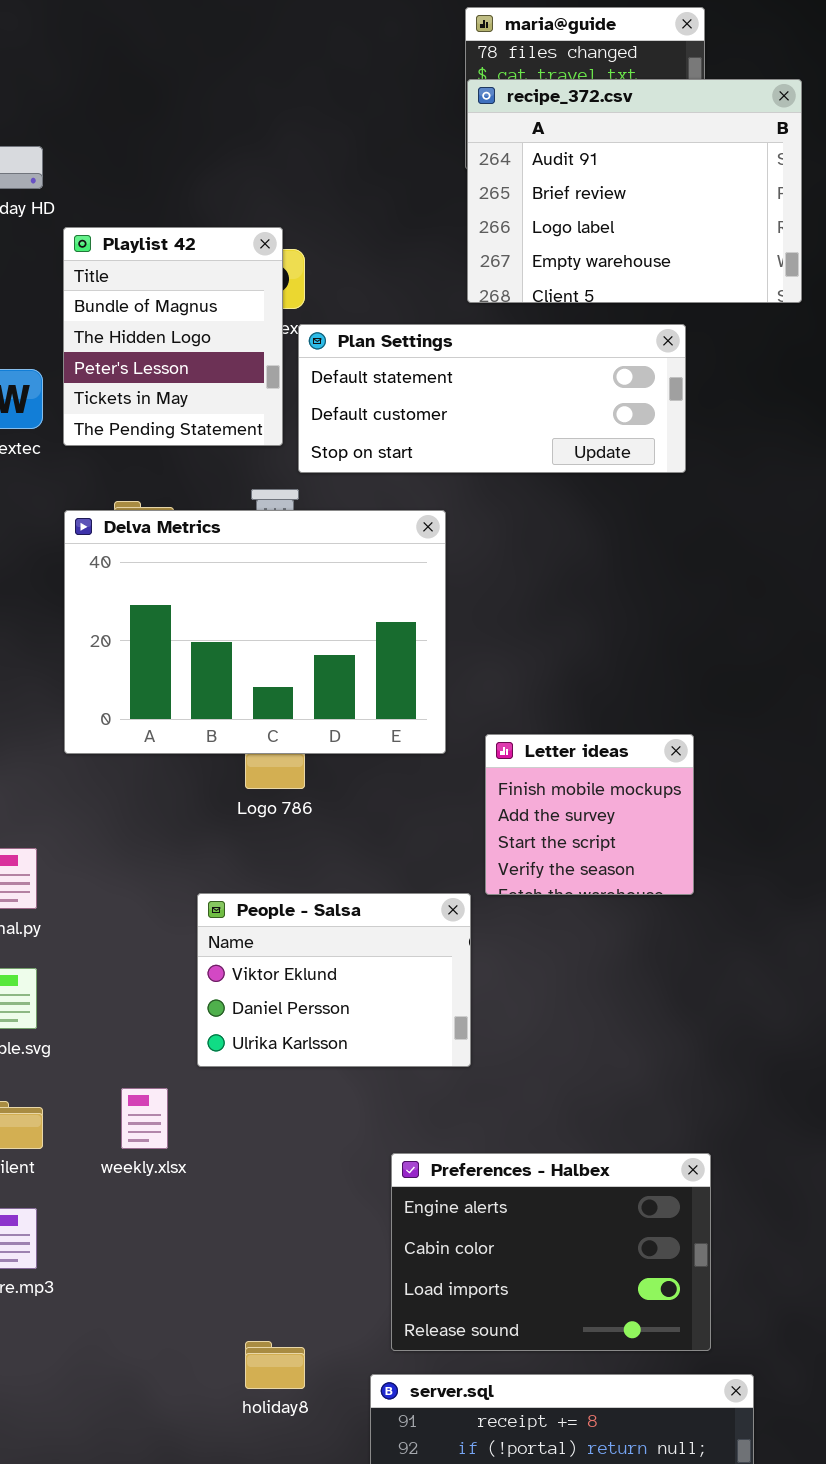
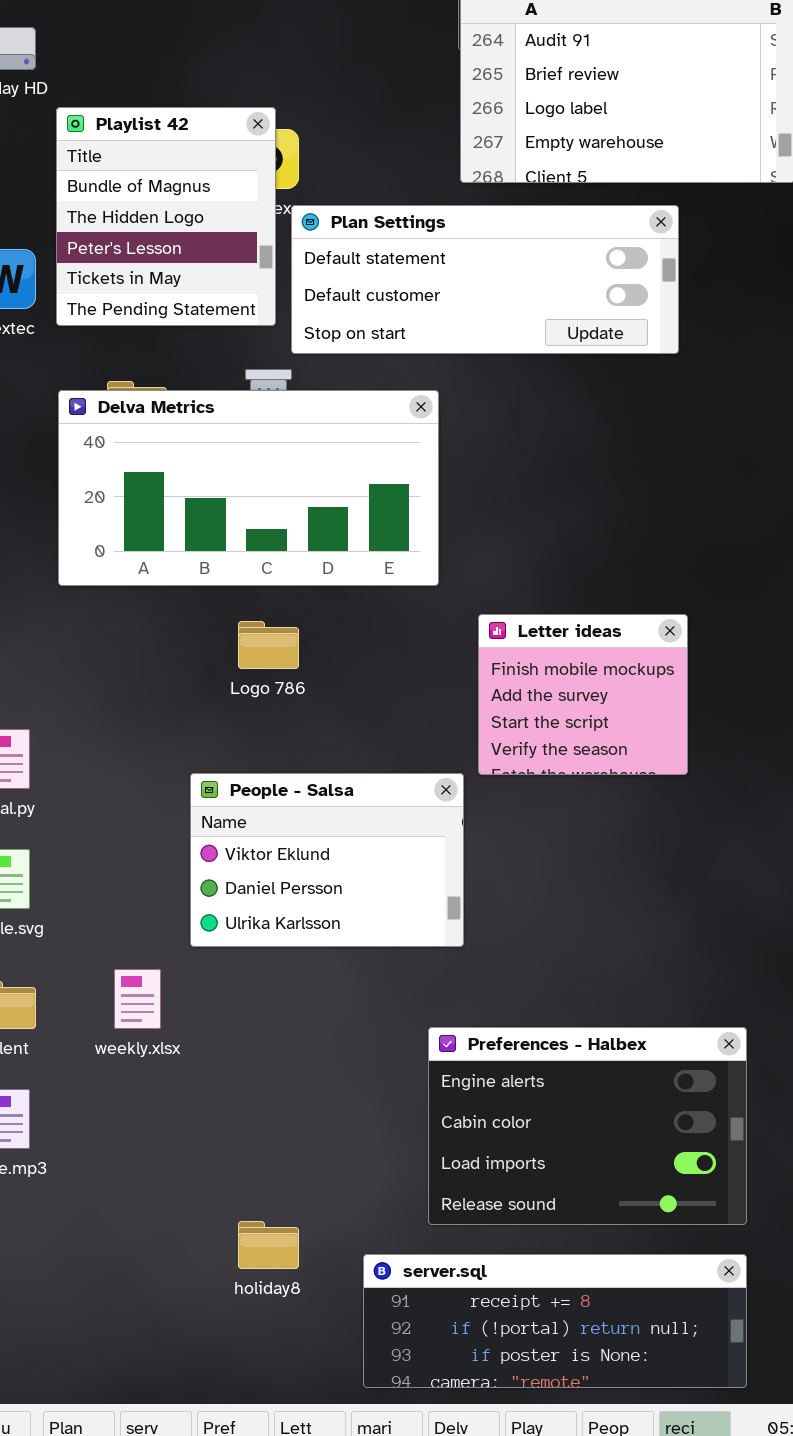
Delva Metrics: [64,510,446,754] -> [58,390,439,586], resized
Preferences - Halbex: [391,1153,711,1351] -> [428,1027,747,1225], moved

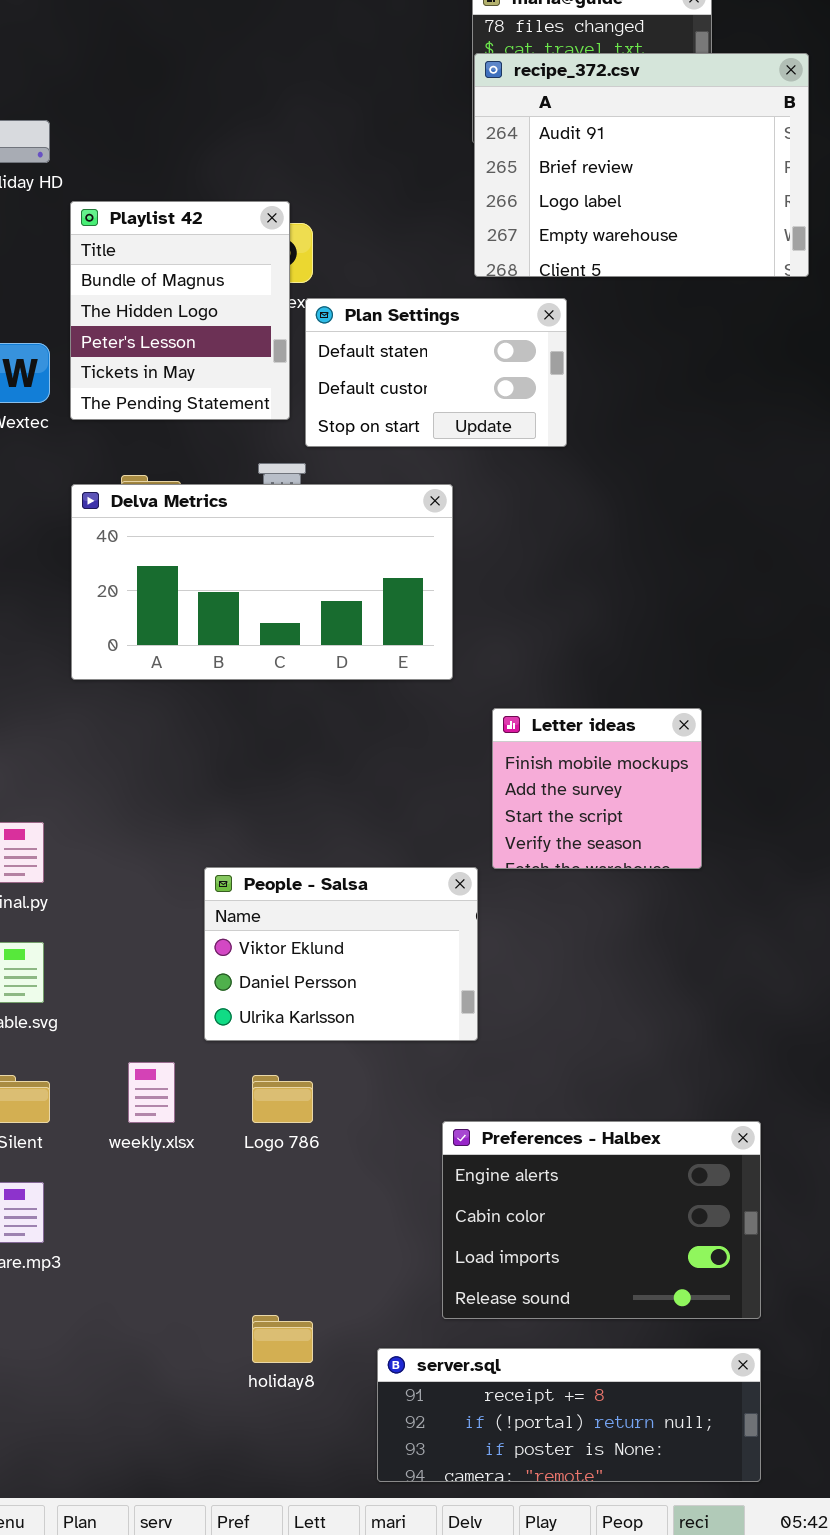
Plan Settings: [291,205,679,354] -> [305,298,567,447], resized
Logo 786: [238,621,299,669] -> [252,1075,313,1123], moved

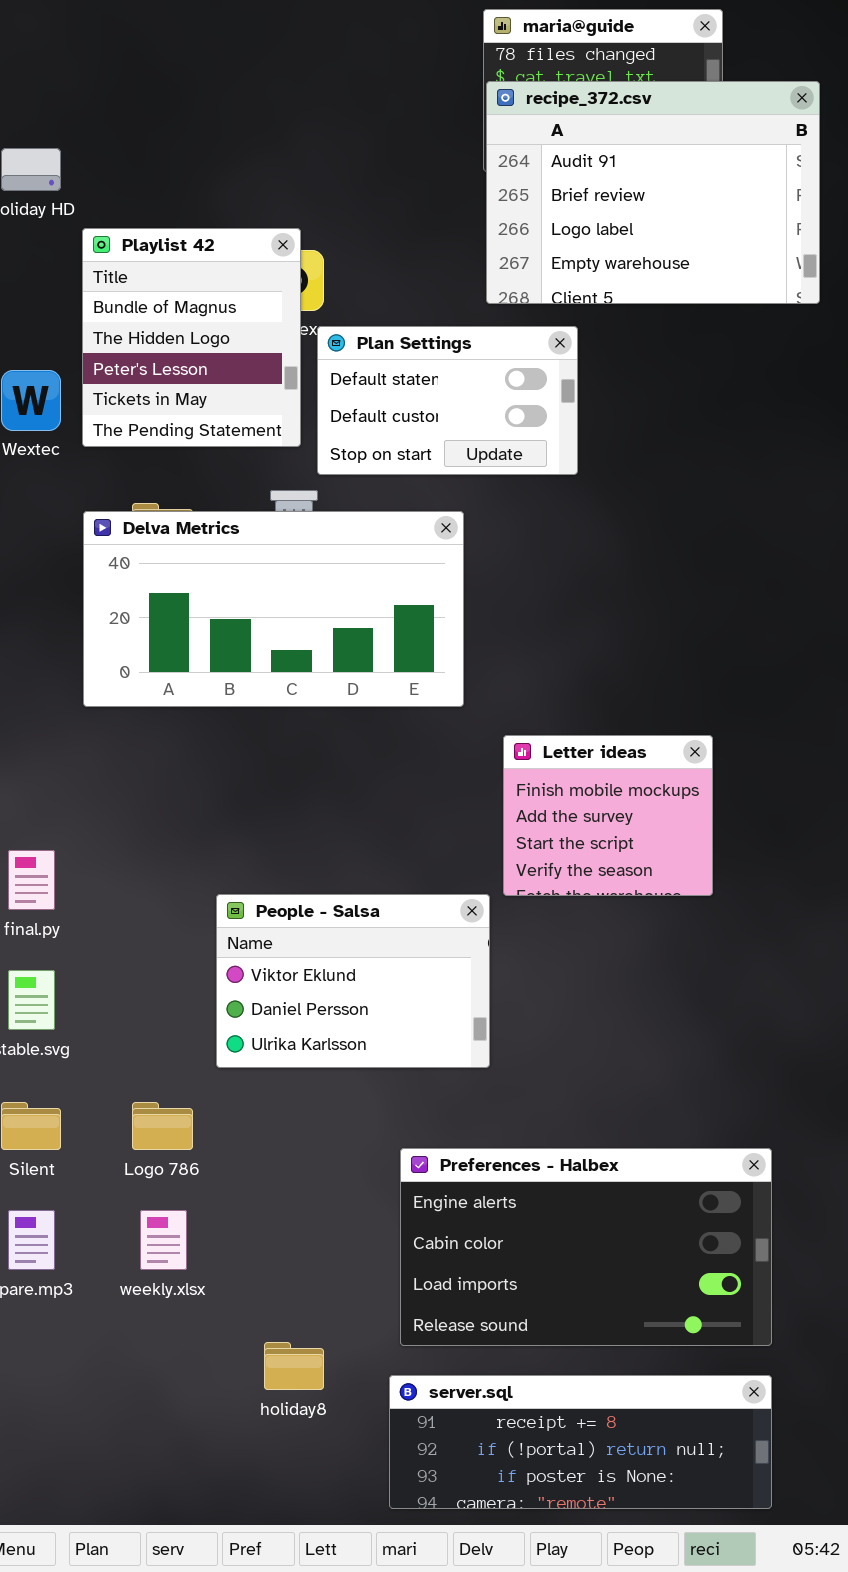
weekly.xlsx: [128,1062,175,1123] -> [140,1210,187,1270], moved
Logo 786: [252,1075,313,1123] -> [132,1102,193,1150], moved
Preferences - Halbex: [442,1121,761,1319] -> [400,1148,772,1346], resized

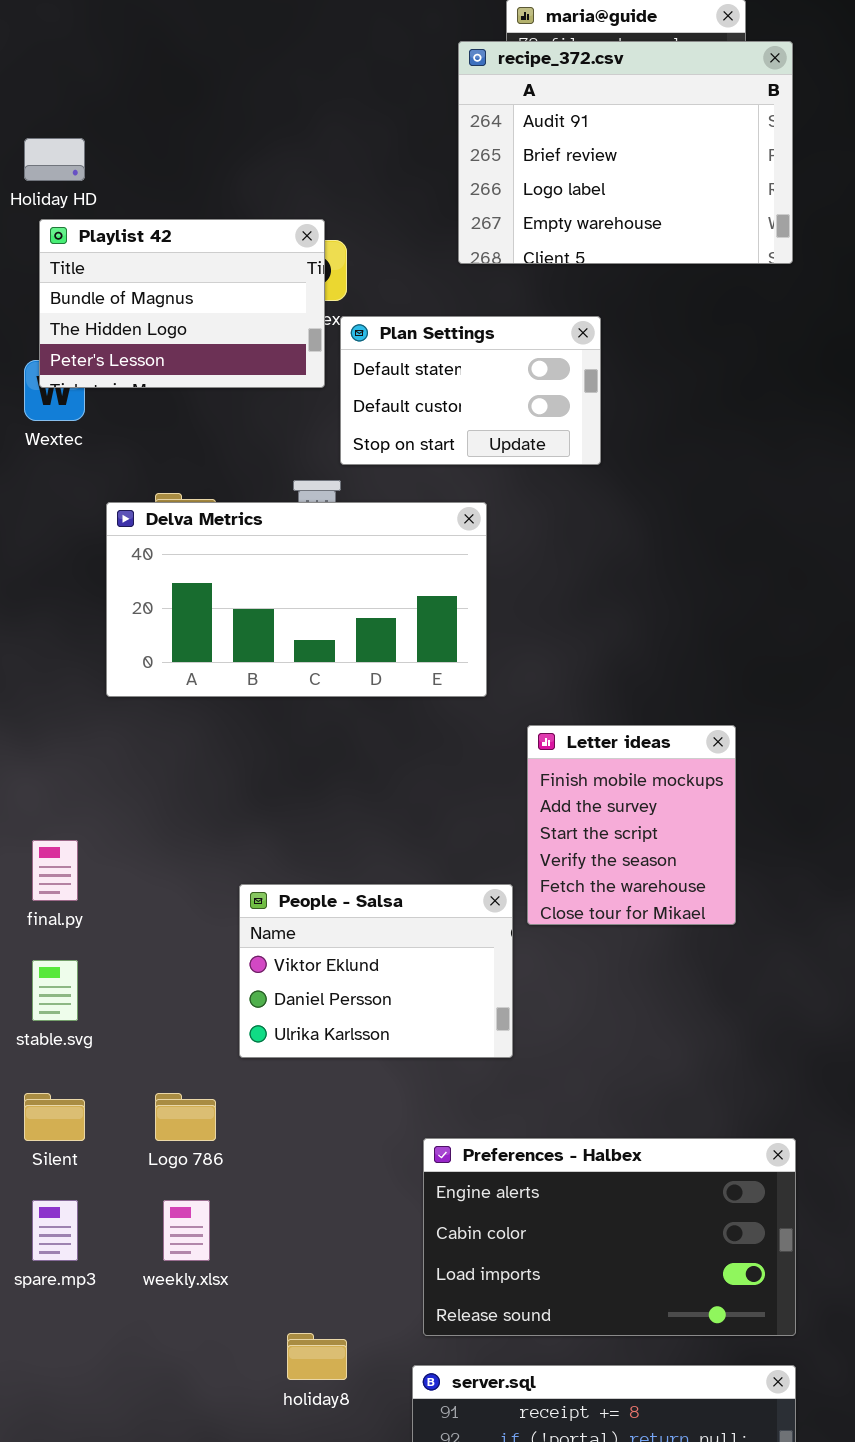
recipe_372.csv: [486,81,820,304] -> [458,41,793,264], moved
Playlist 42: [82,228,301,447] -> [39,219,325,388], resized
Letter ideas: [503,735,713,896] -> [527,725,736,925], resized

